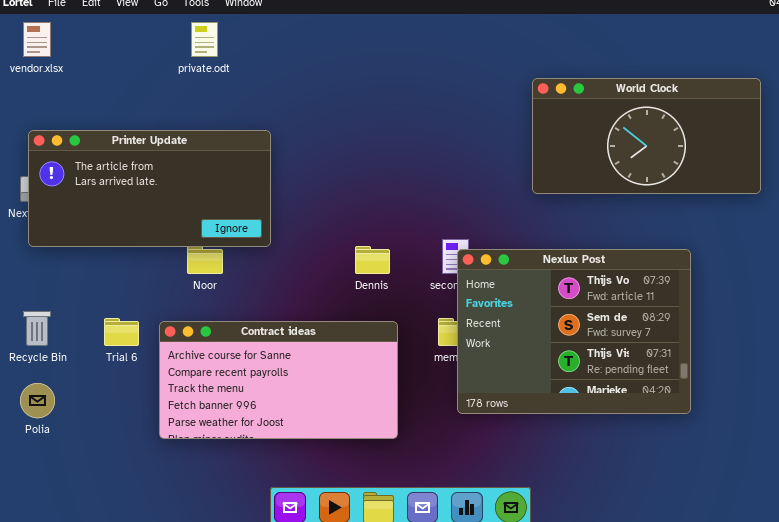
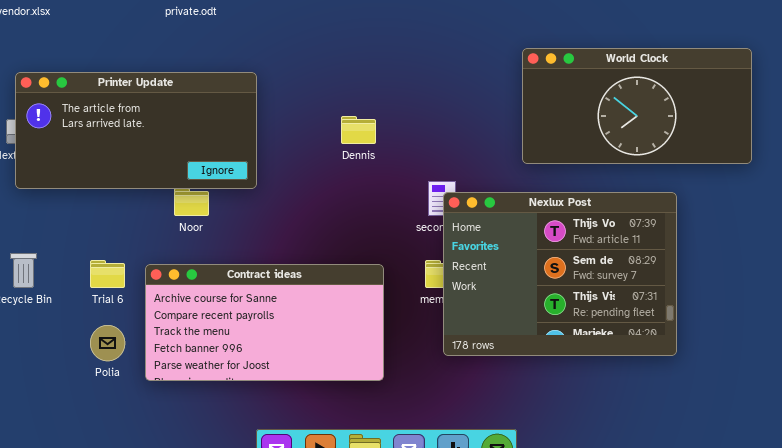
World Clock: [532,78,761,194] -> [522,48,752,164], moved
Dennis: [355,246,390,274] -> [341,116,376,144], moved
Polia: [20,383,55,418] -> [90,325,125,361], moved

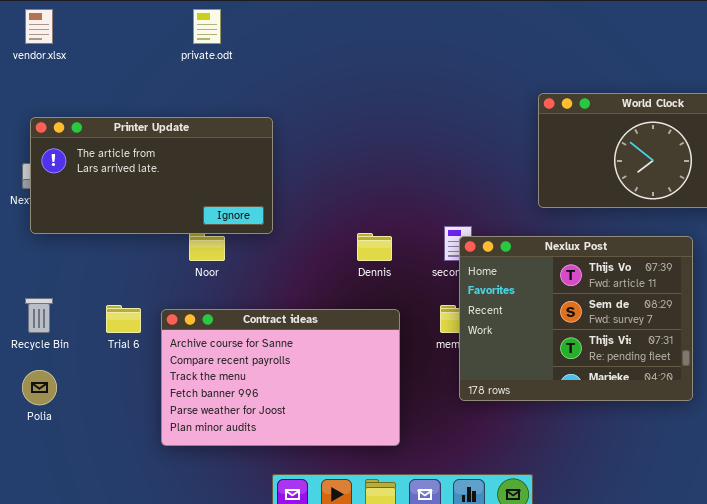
Dennis: [341,116,376,144] -> [357,233,392,261], moved
Contract ideas: [145,264,384,381] -> [161,309,400,446], resized
Polia: [90,325,125,361] -> [22,370,57,405], moved

